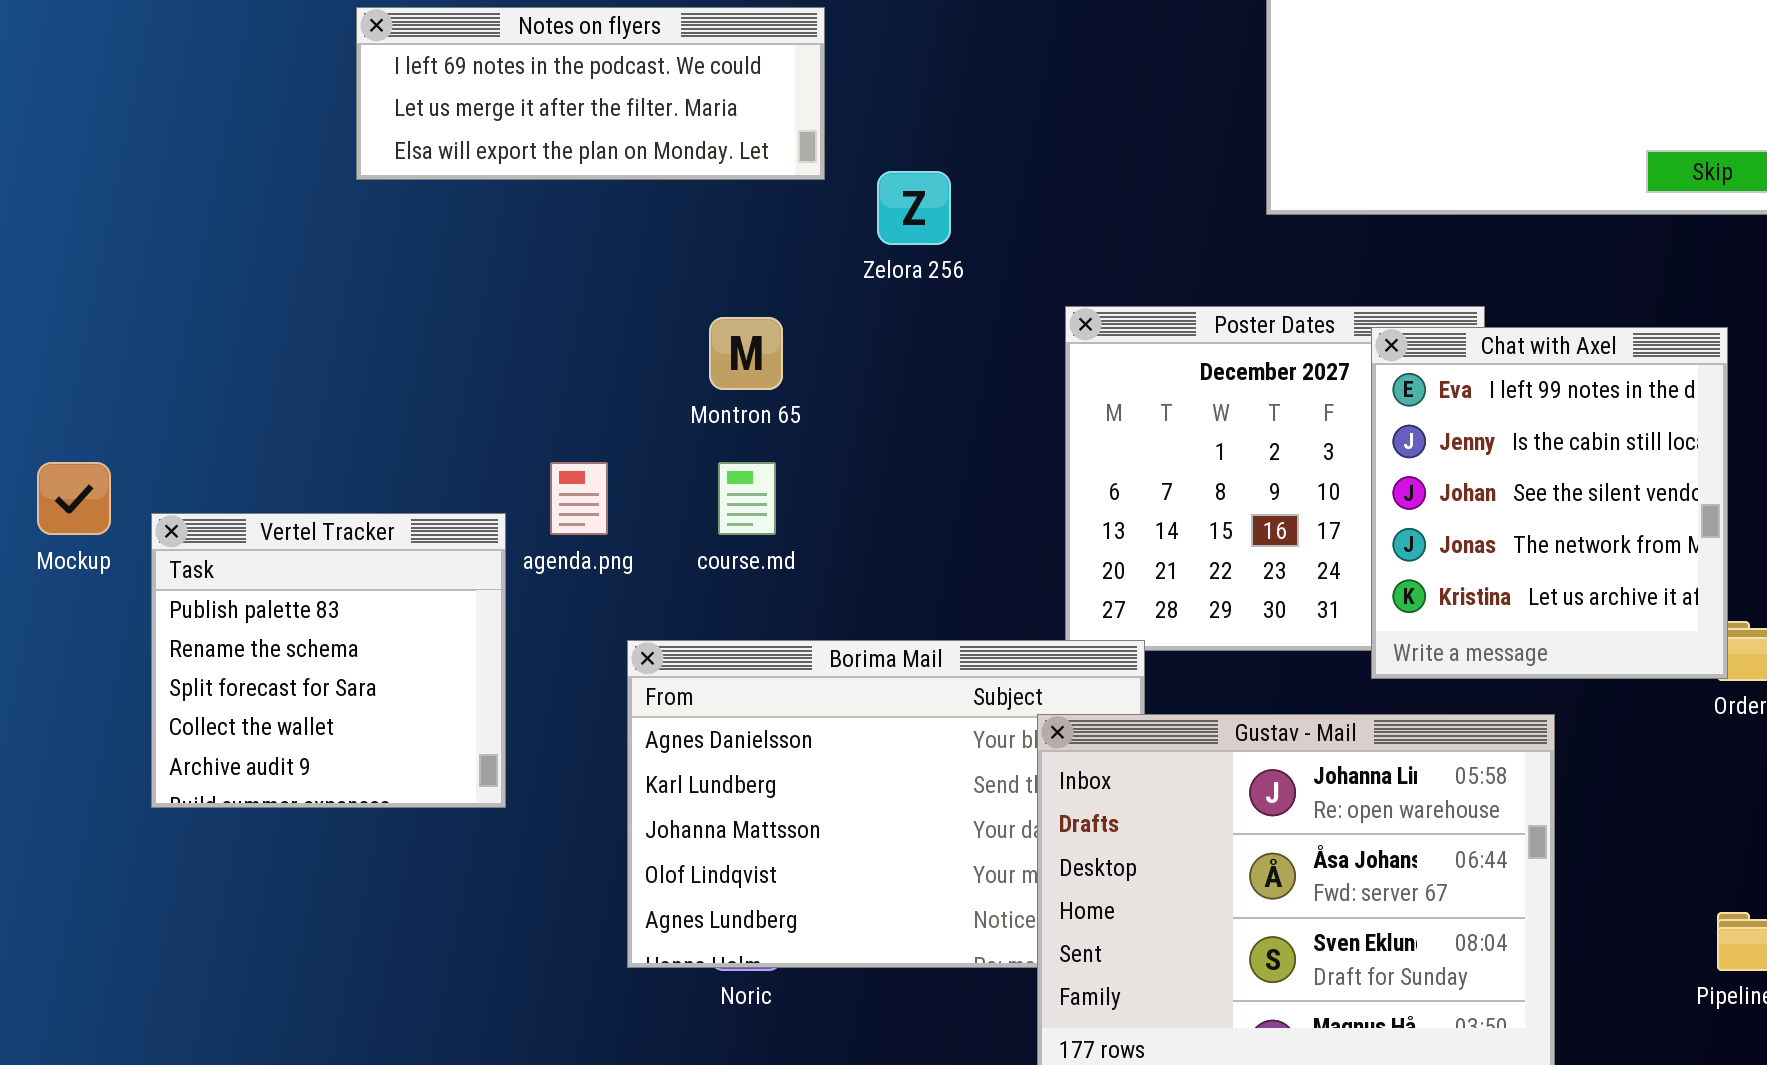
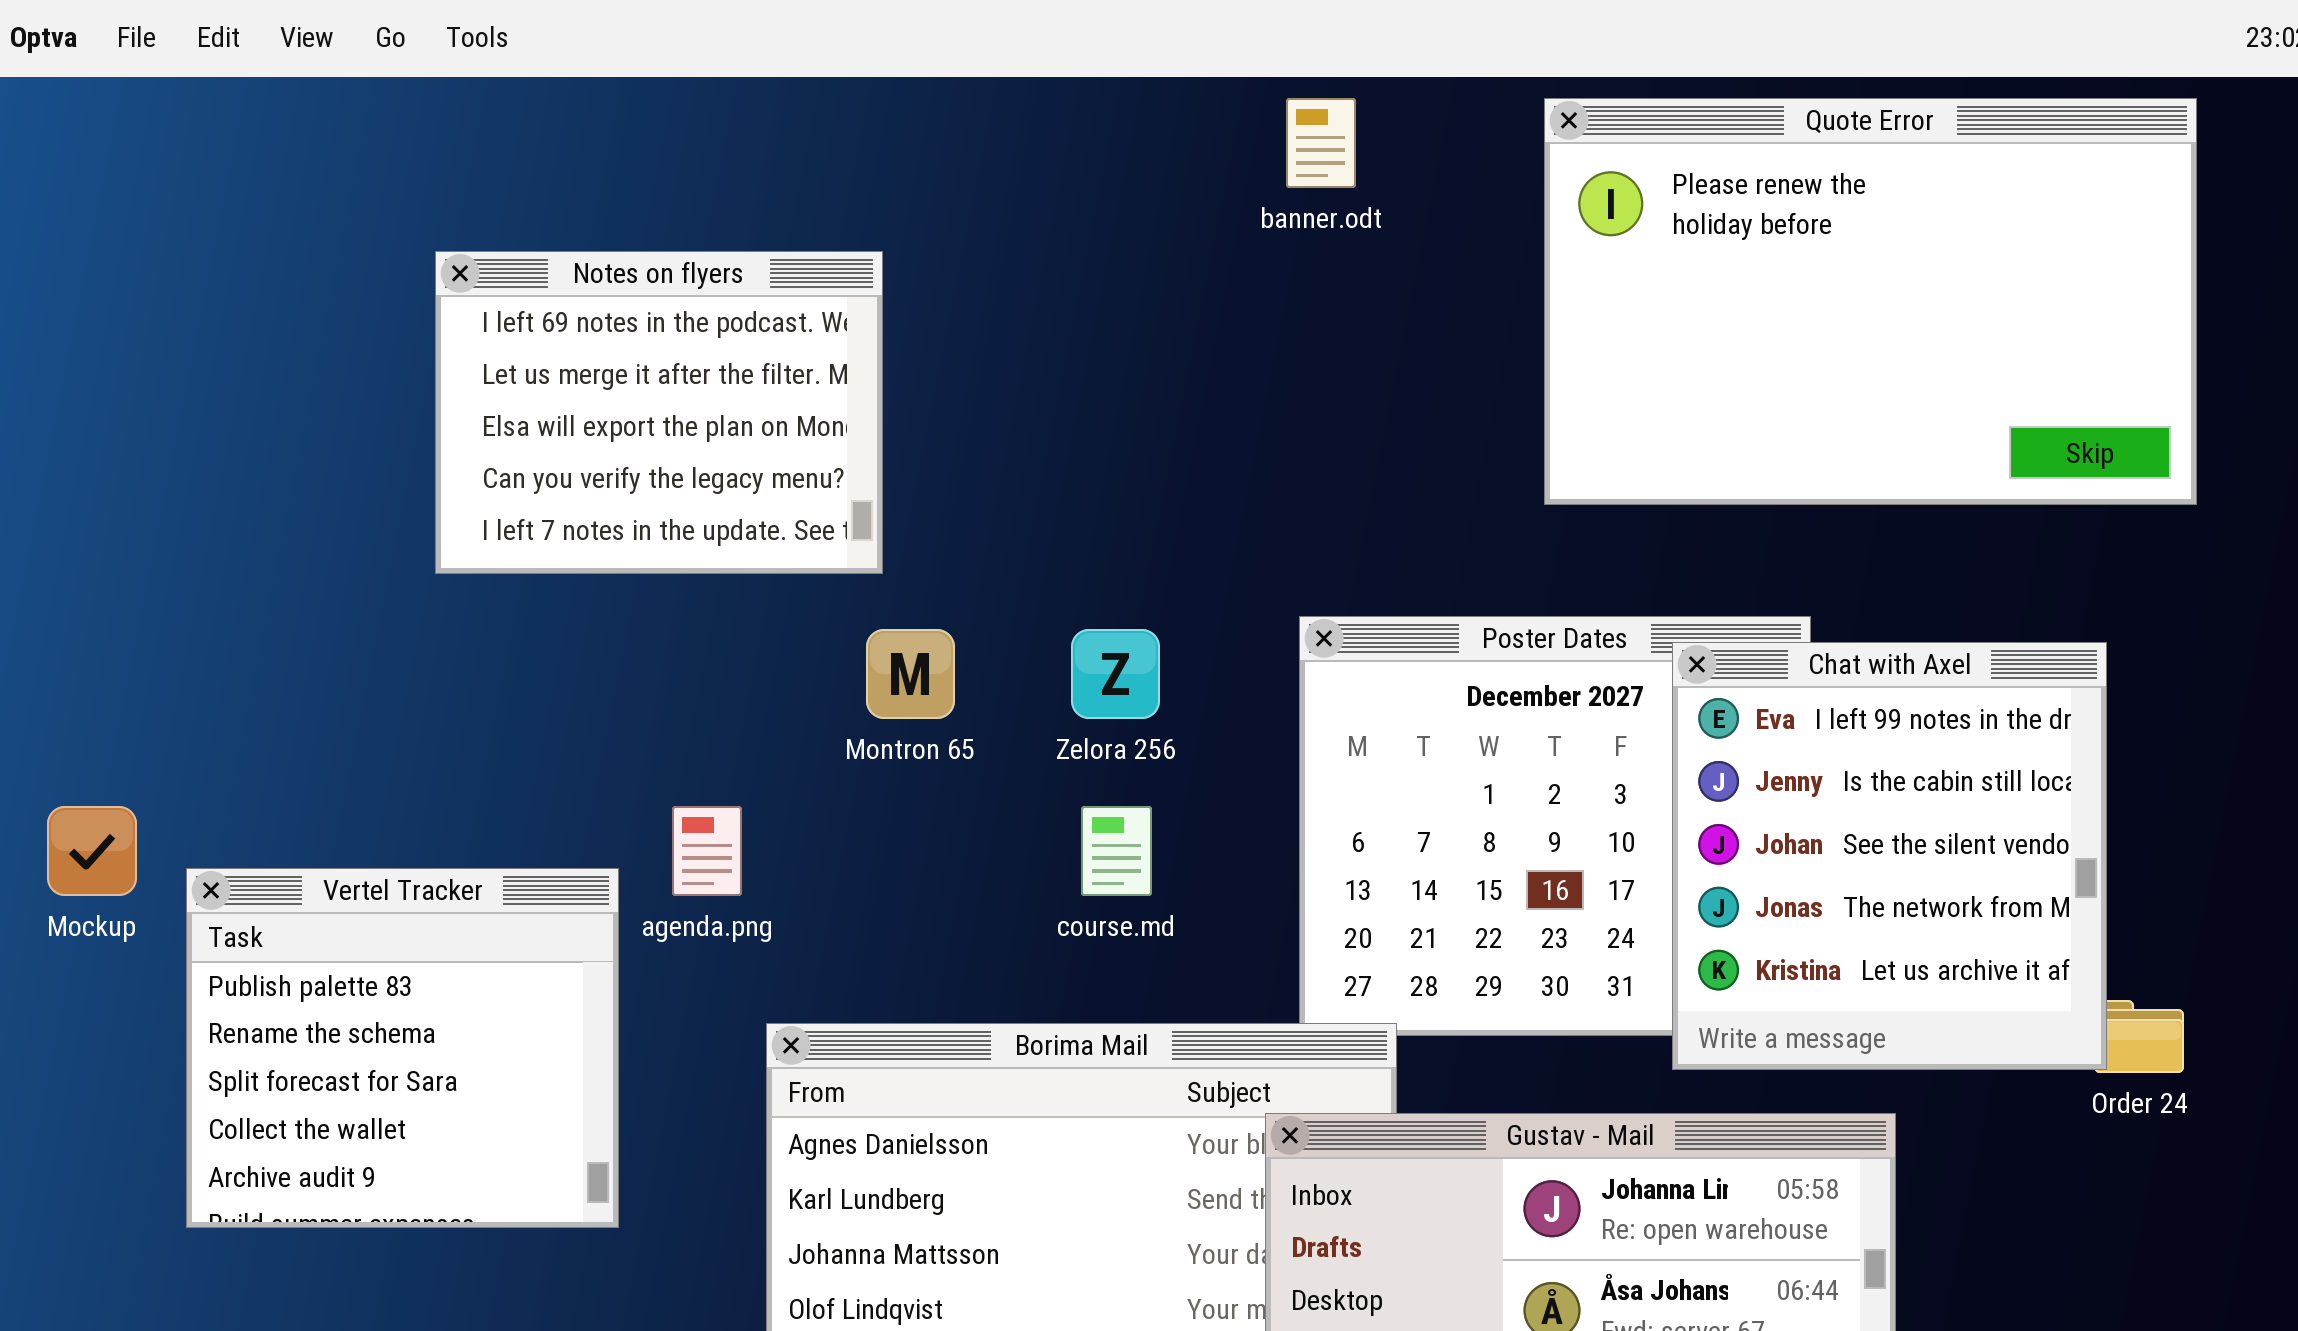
Notes on flyers: [356,7,825,180] -> [435,251,883,574], resized
Zelora 256: [877,171,951,245] -> [1071,629,1160,719], moved
course.md: [718,462,776,535] -> [1081,806,1152,896], moved

